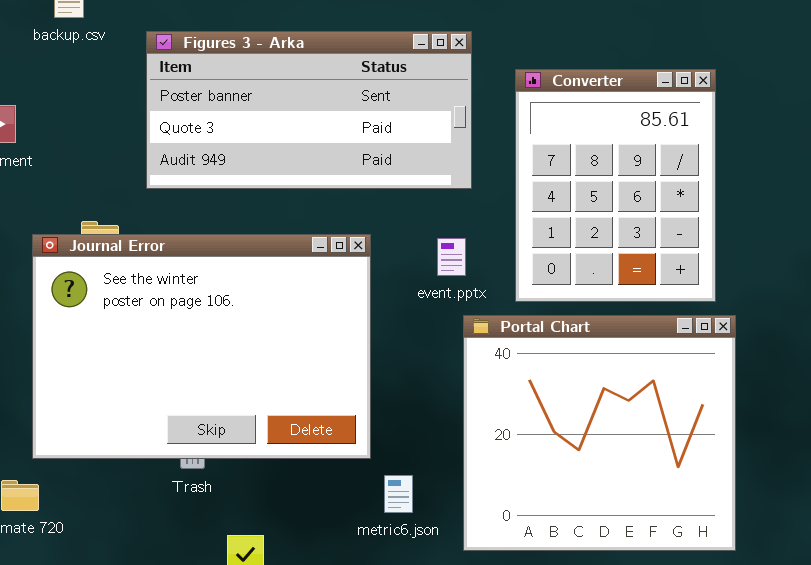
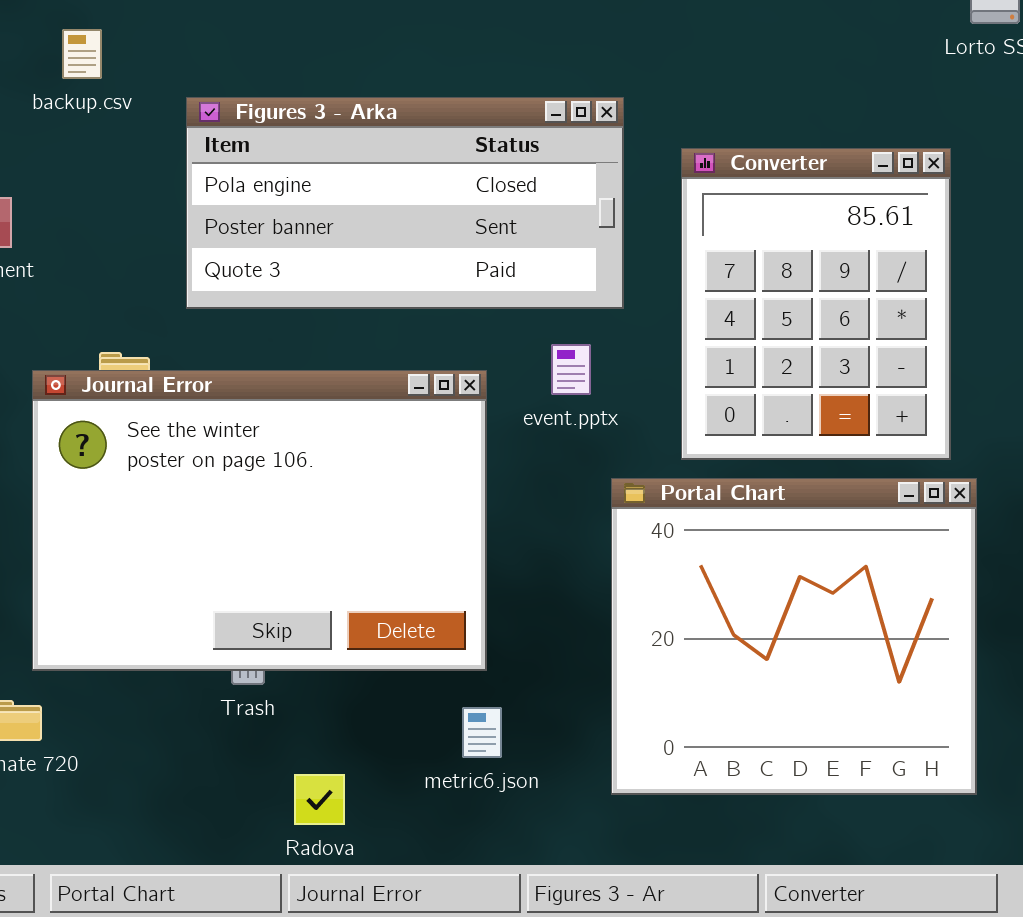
Figures 3 - Arka: [146,31,472,189] -> [186,97,624,309], scrolled up 1 row
event.pptx: [437,238,466,276] -> [551,344,591,395], moved
metric6.json: [384,475,413,513] -> [462,707,502,758], moved

